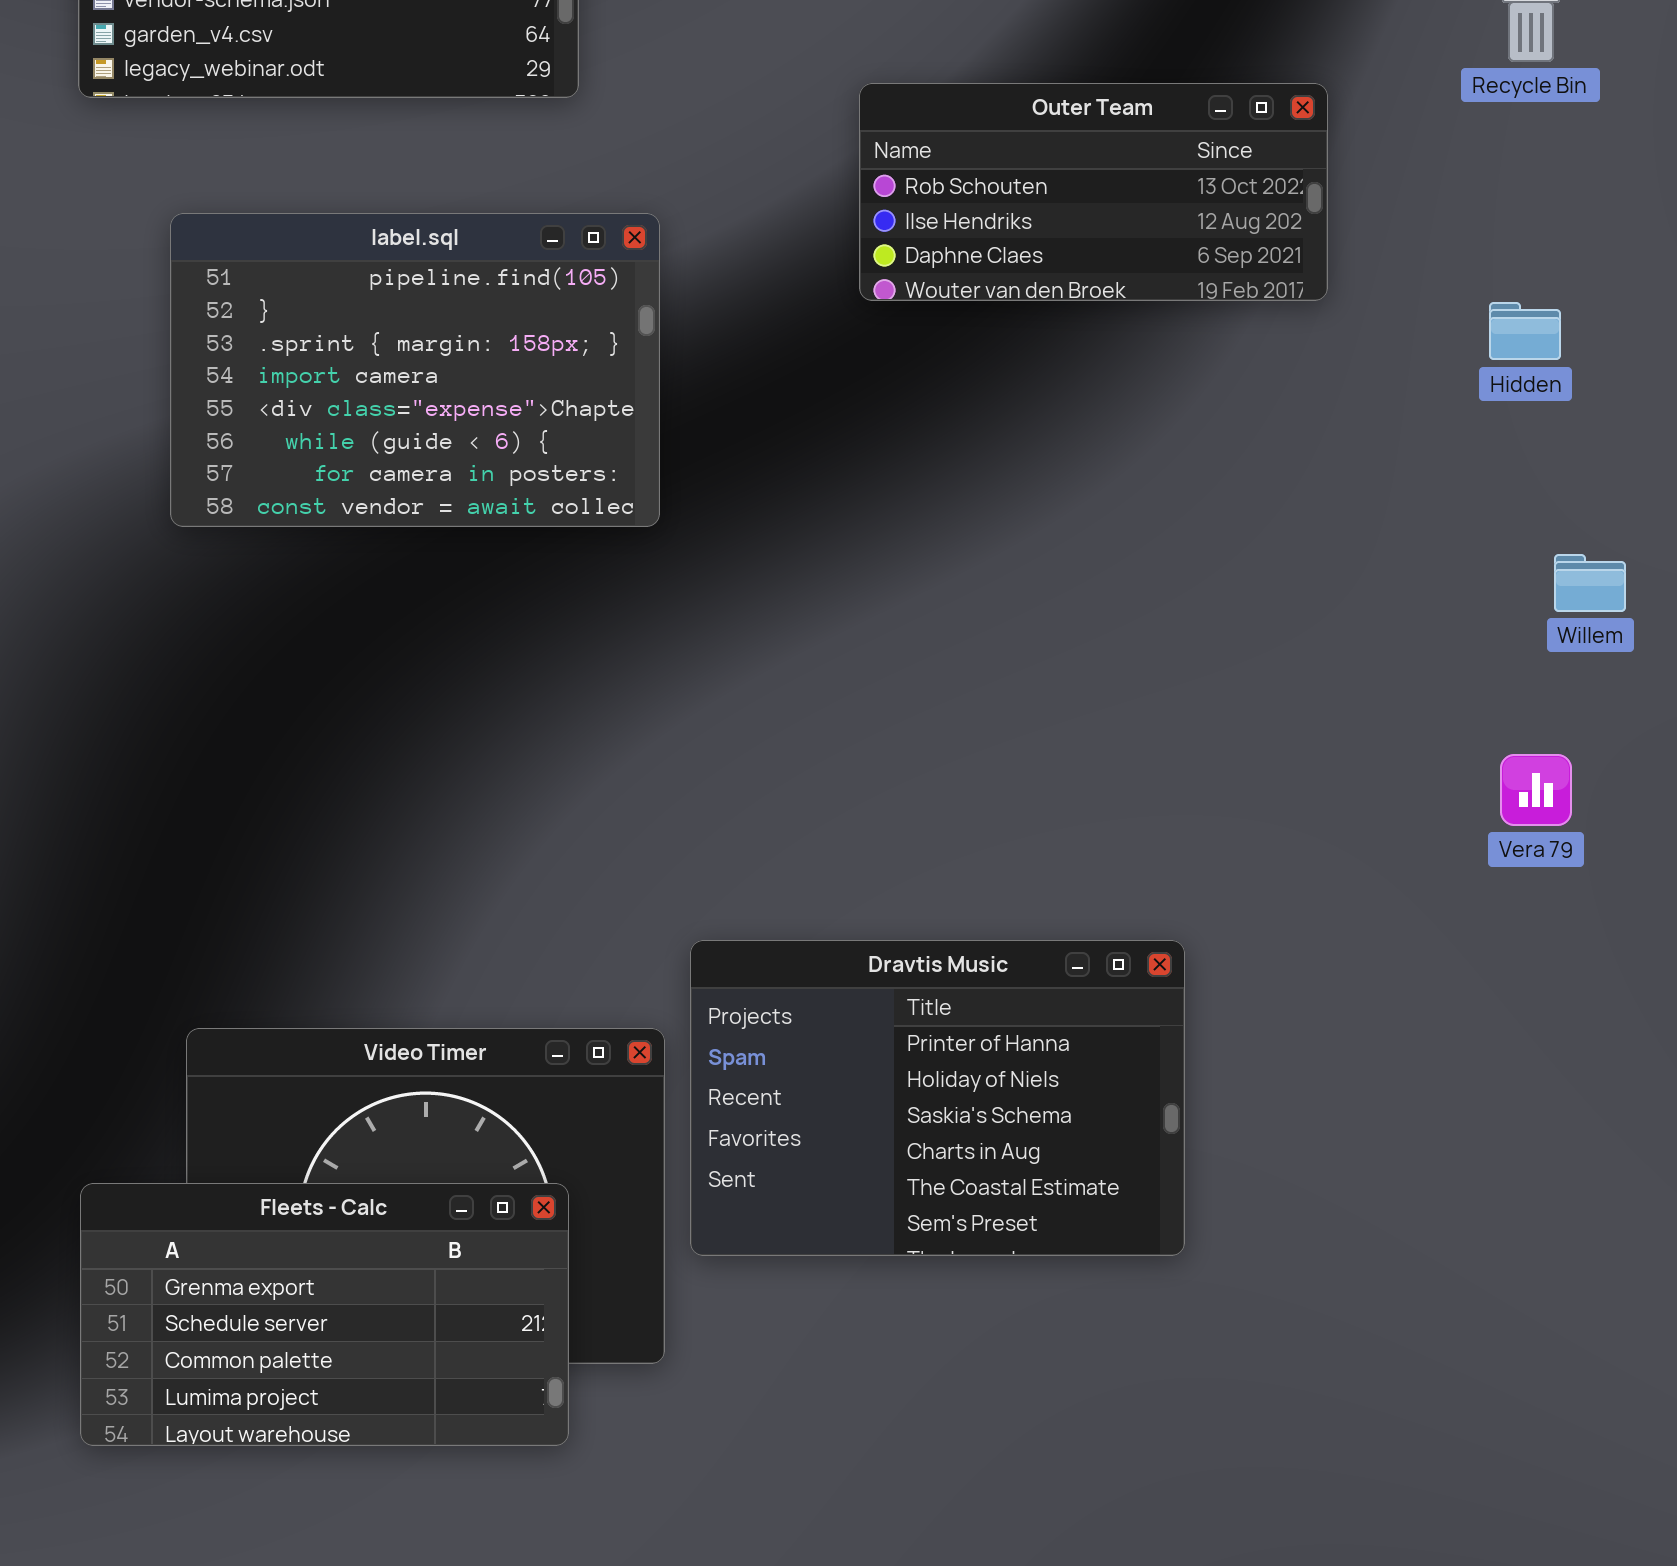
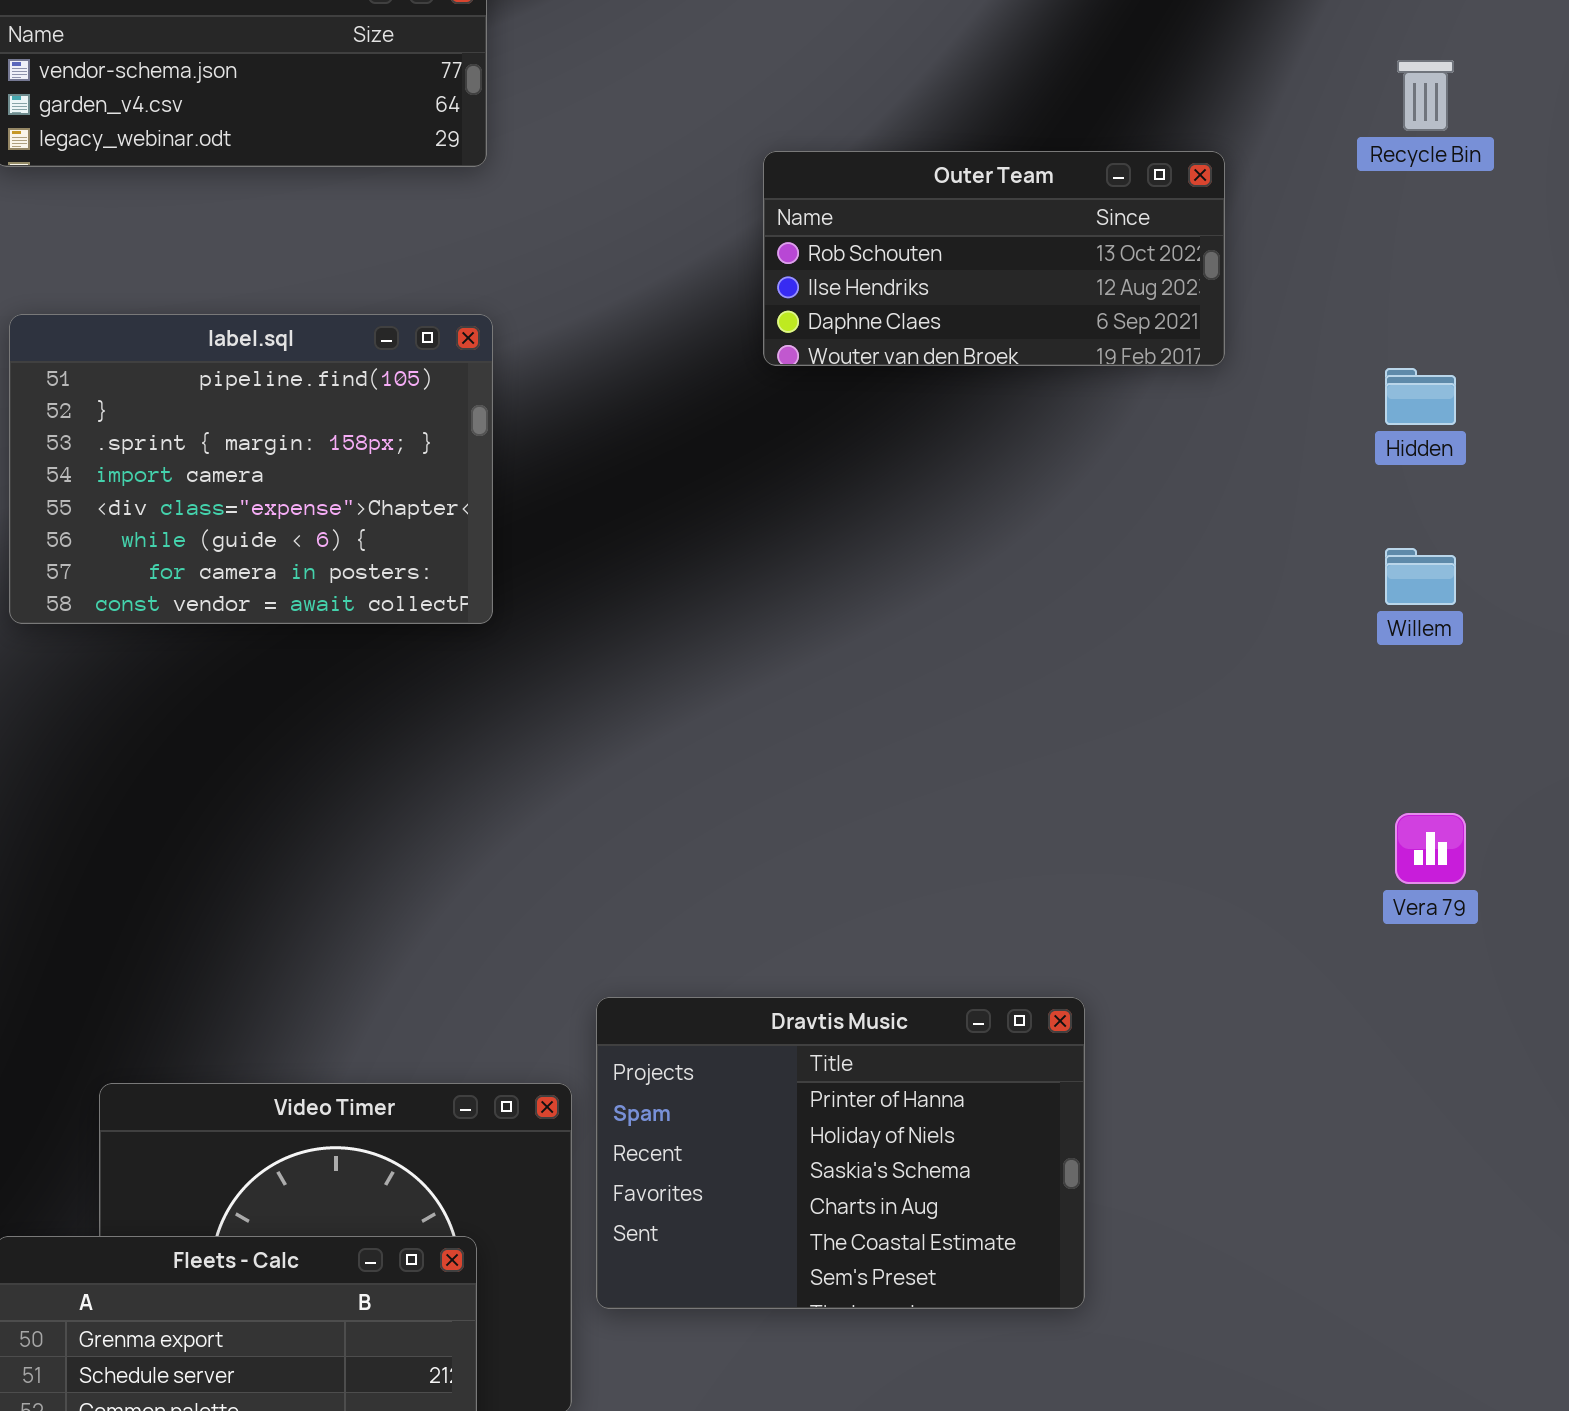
label.sql: [170,213,660,527] -> [9,314,493,624], moved
Willem: [1554,554,1626,612] -> [1385,548,1456,605], moved

